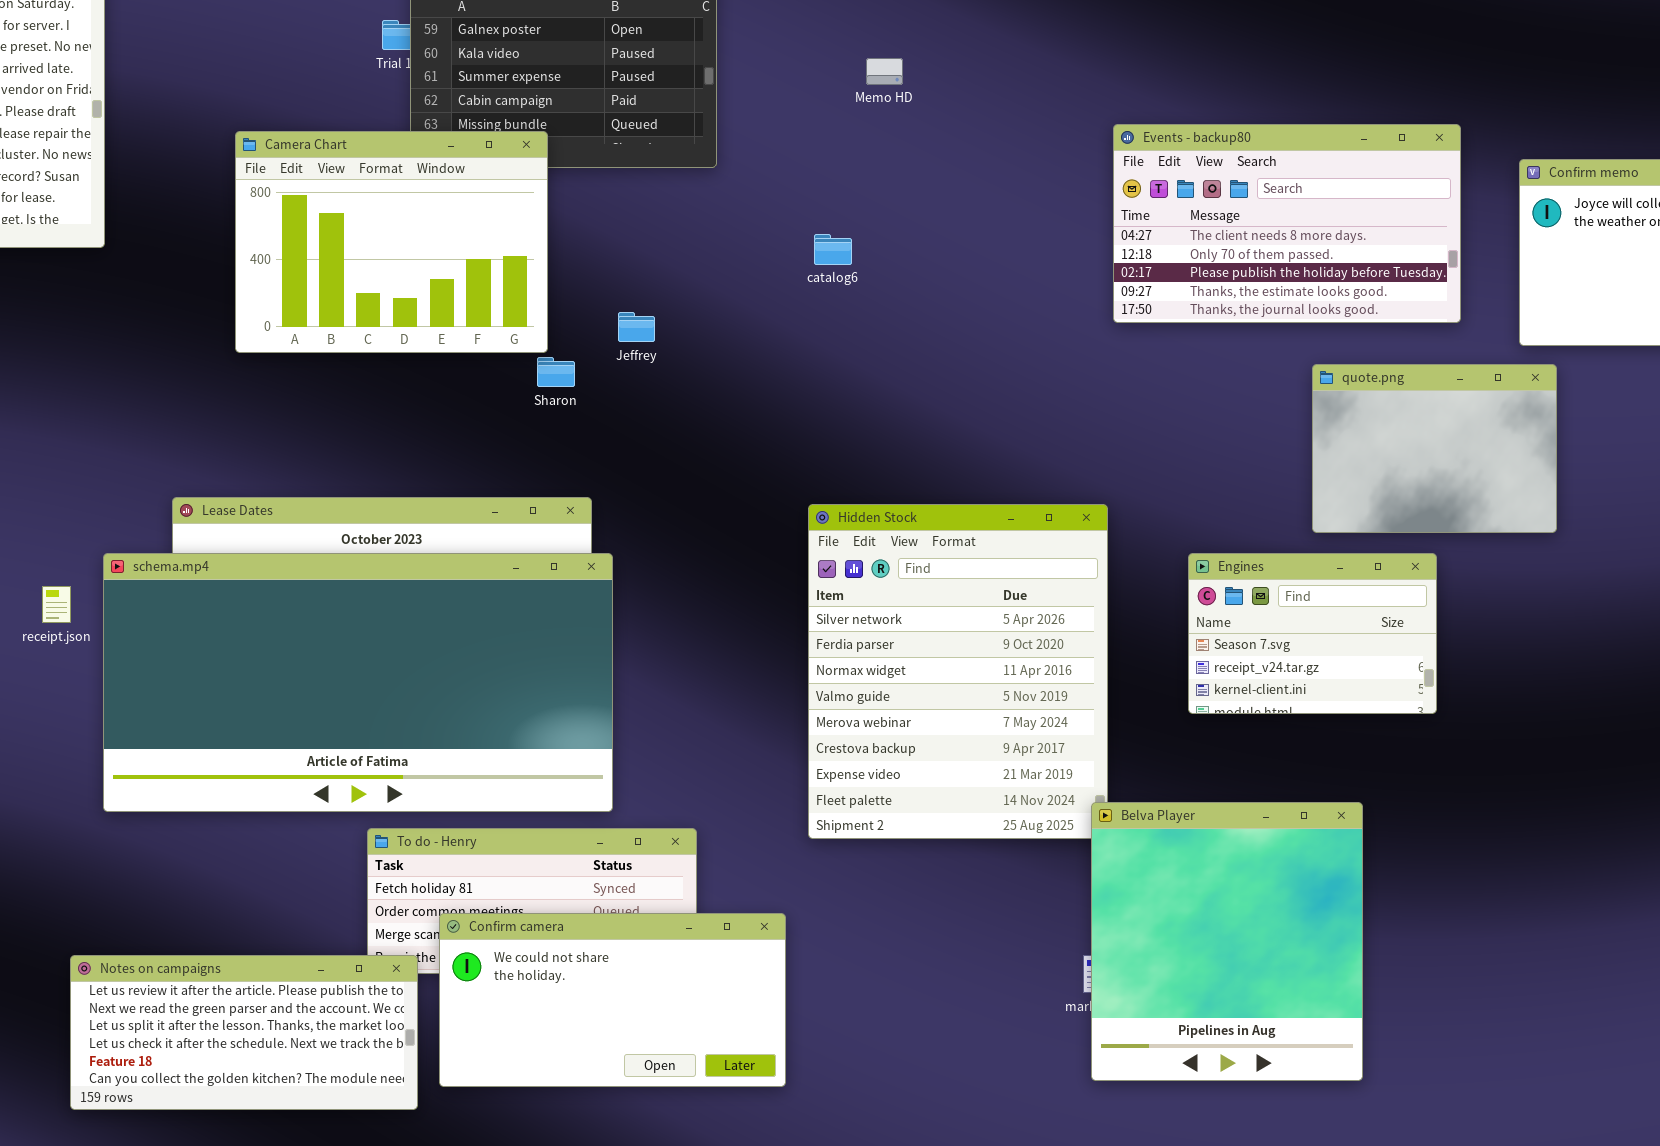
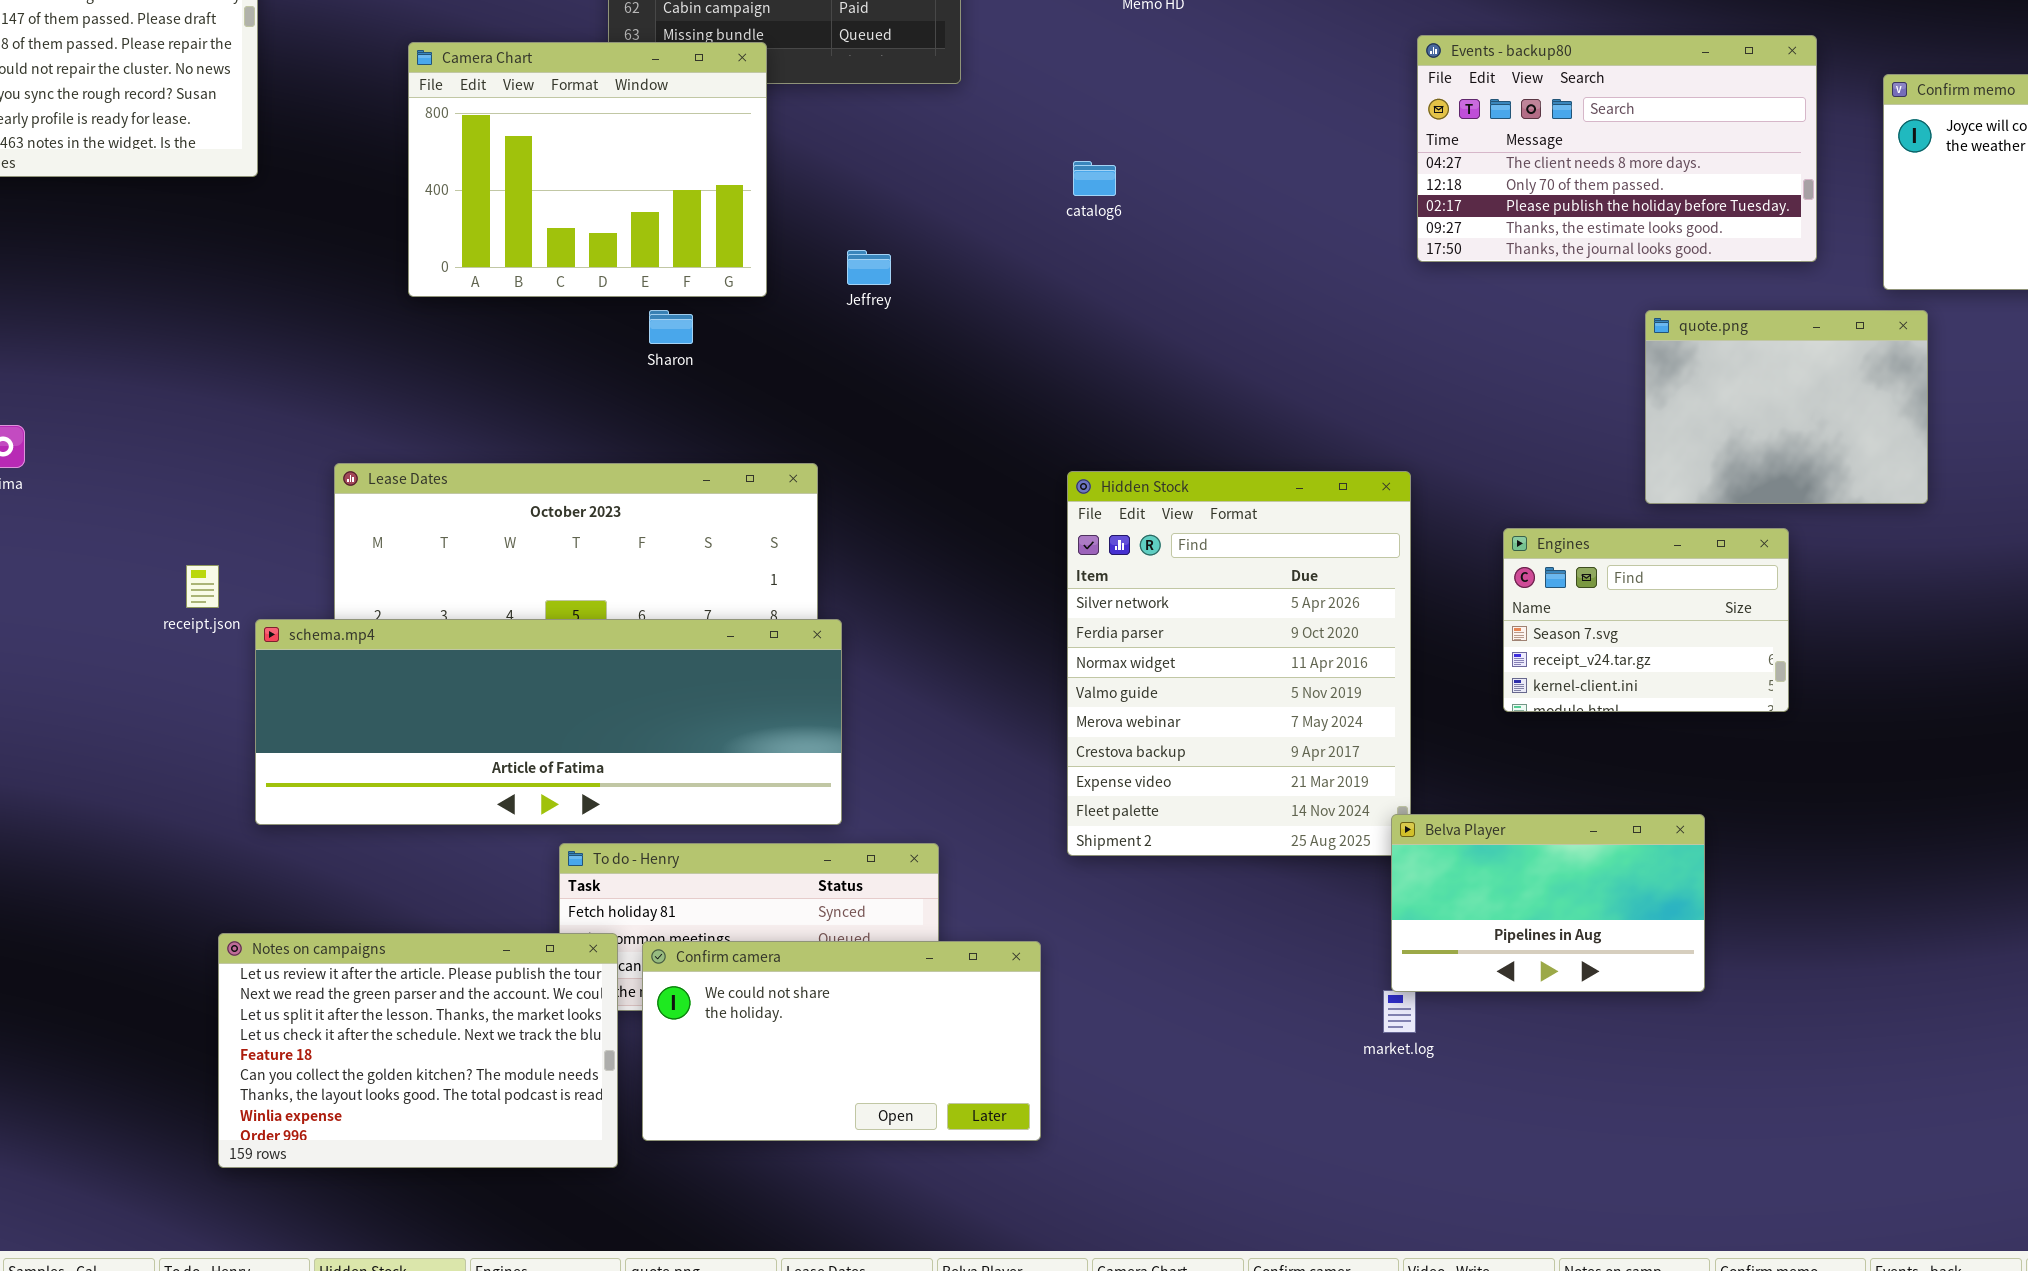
Sharon: [537,357,575,387] -> [649,310,693,344], moved
schema.mp4: [103,553,613,812] -> [255,619,842,825], resized
Belva Player: [1091,802,1363,1081] -> [1391,814,1705,992], resized
Notes on campaigns: [70,955,418,1110] -> [218,933,618,1168], resized

